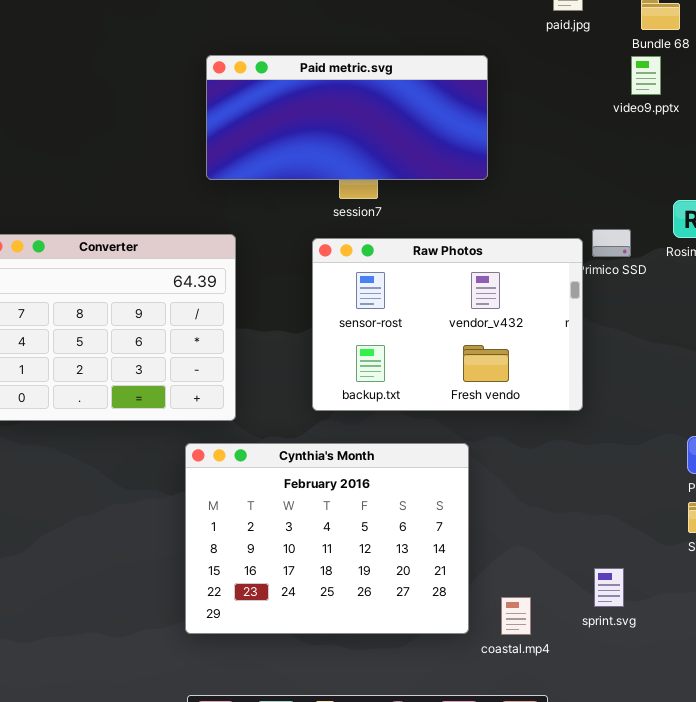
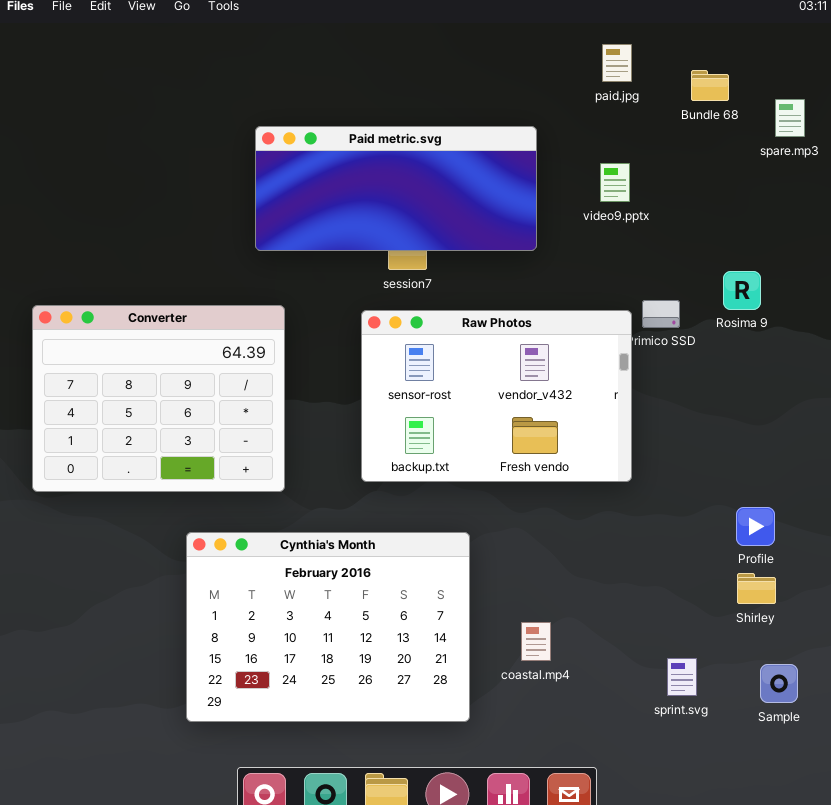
video9.pptx: [631,56,661,95] -> [600,163,630,202], moved
Cynthia's Month: [185,443,469,634] -> [186,532,470,722], moved
sprint.svg: [594,568,624,607] -> [667,658,697,696], moved
coastal.mp4: [501,597,531,635] -> [521,622,551,661], moved

